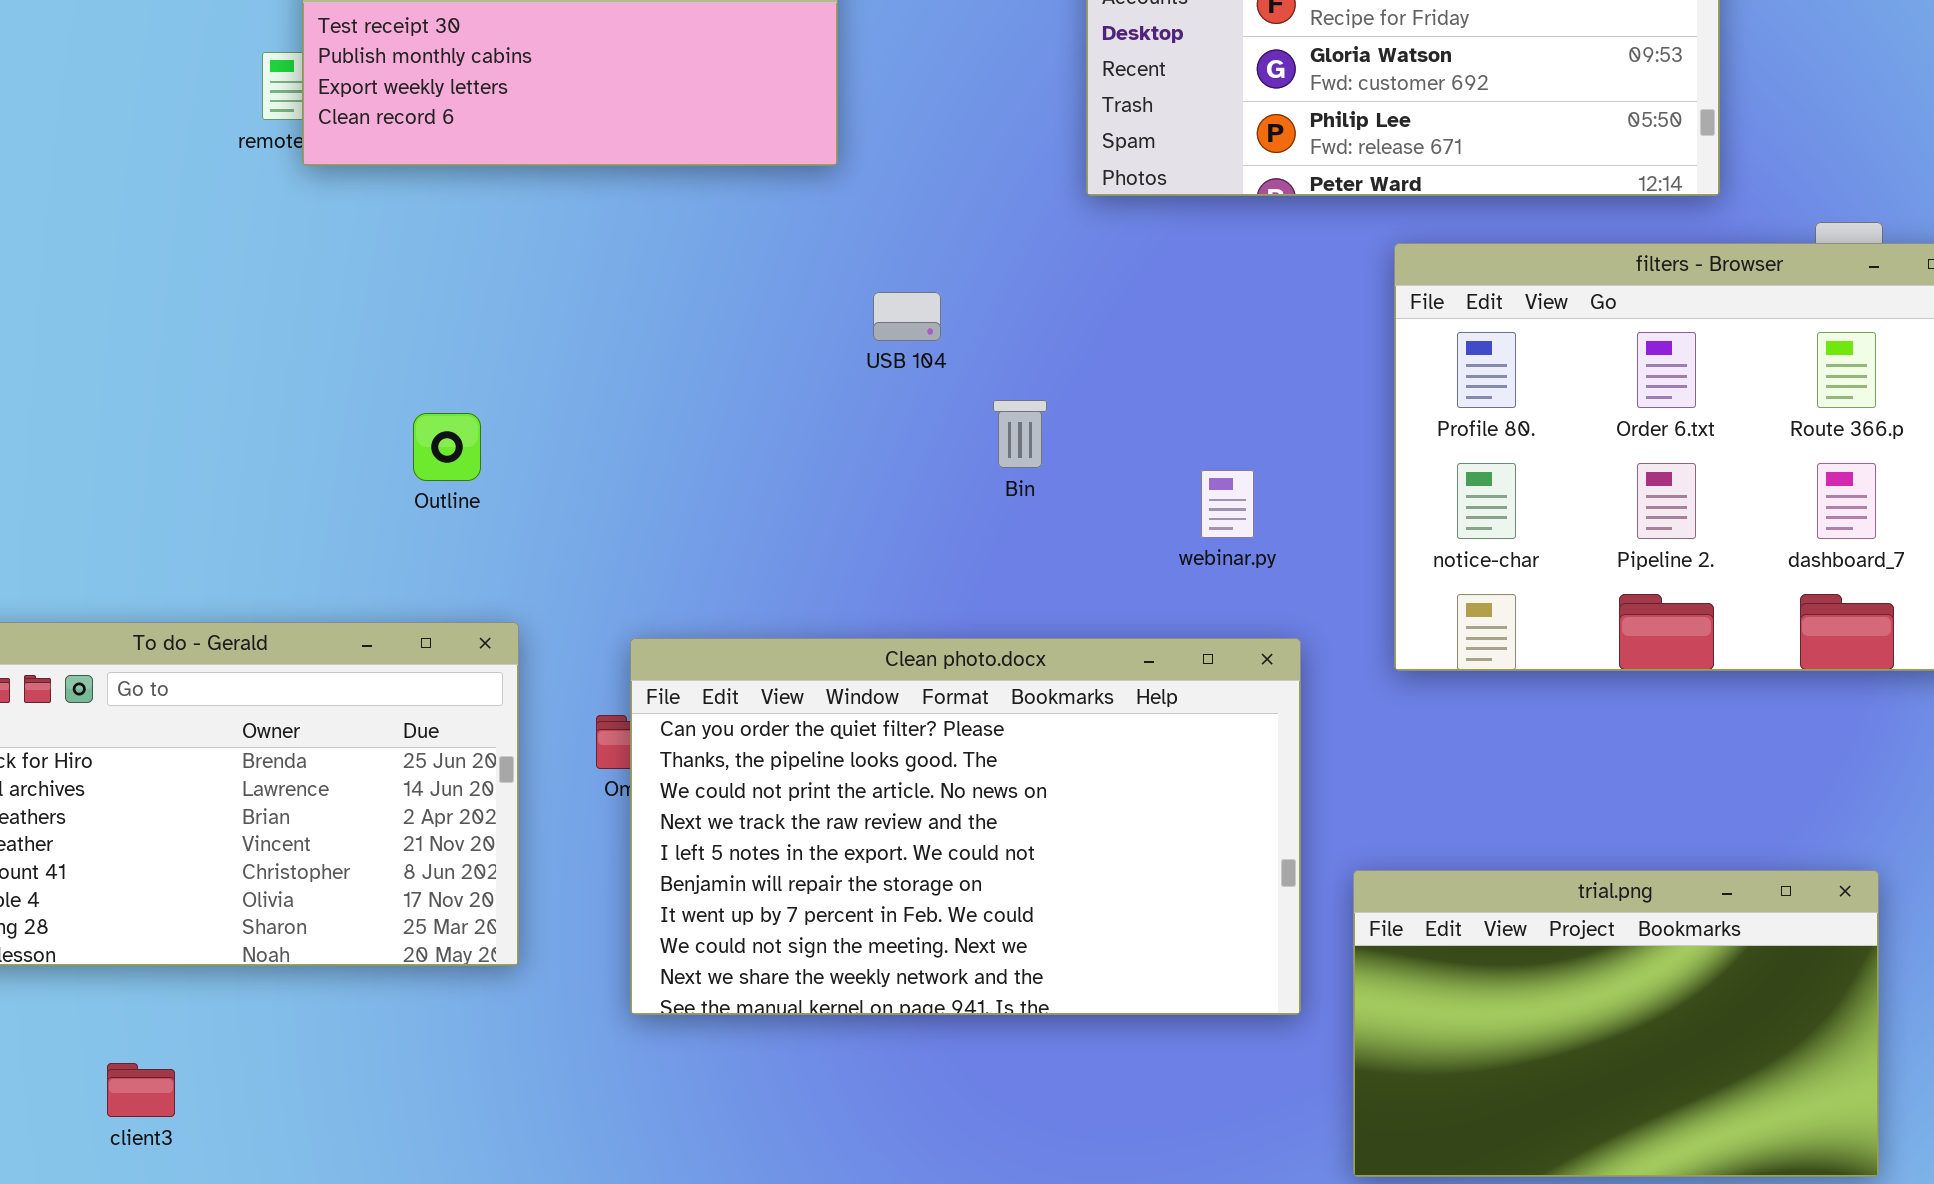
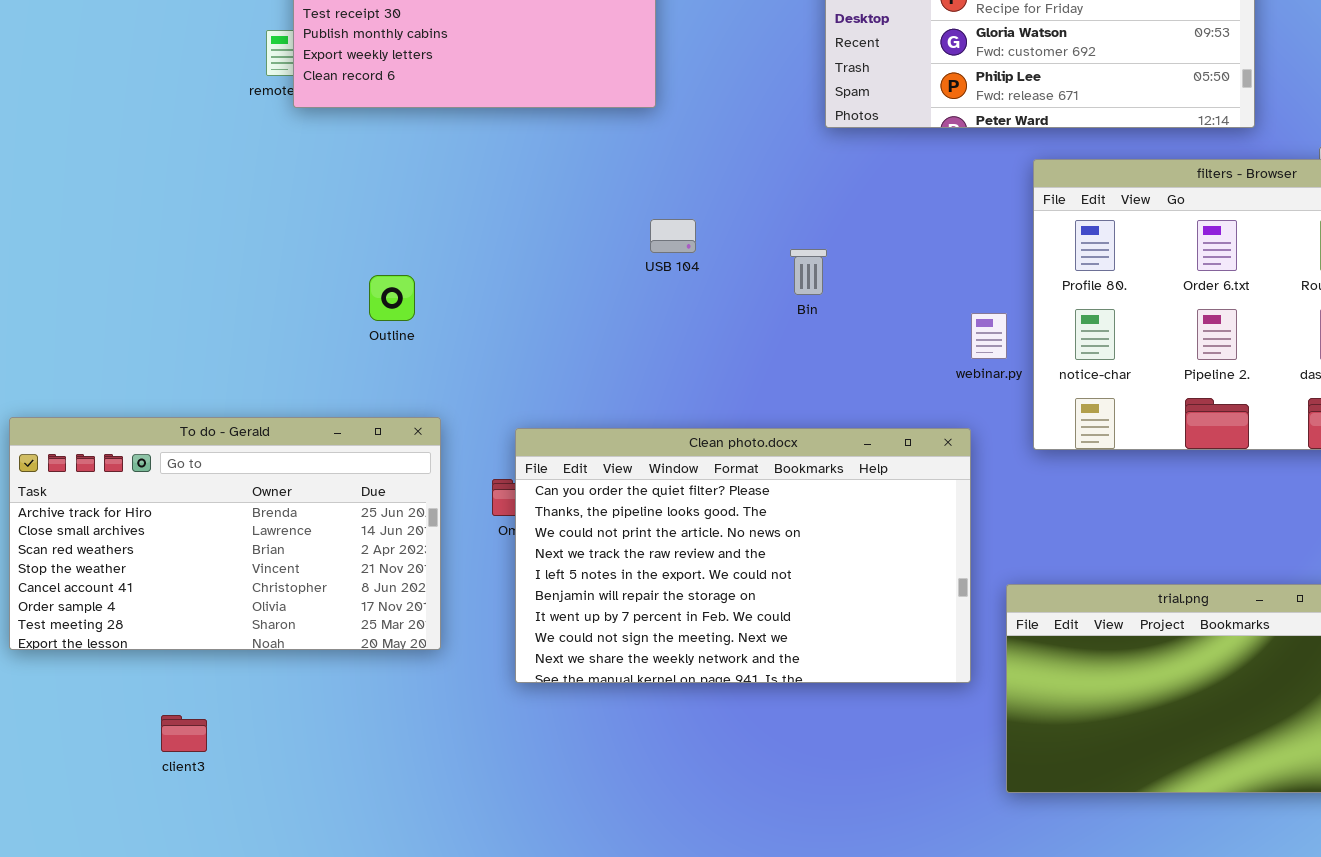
USB 104: [873,292,941,341] -> [650,219,696,253], moved
Bin: [993,400,1047,468] -> [790,249,827,295], moved
webinar.py: [1201,470,1254,538] -> [971,313,1007,359], moved

